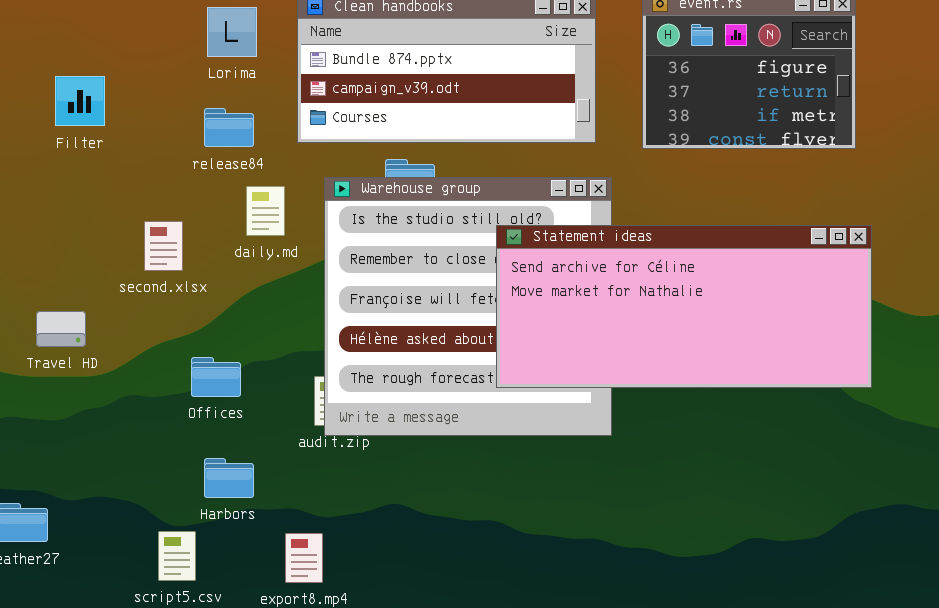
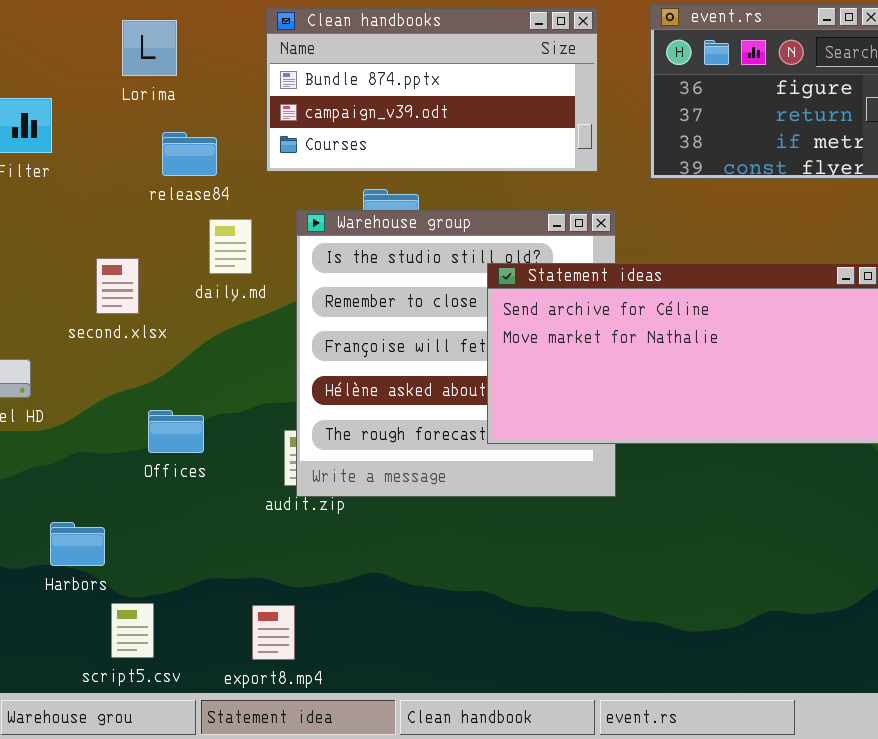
Lorima: [207,7,257,57] -> [122,20,177,76], moved
Harbors: [204,458,254,498] -> [50,522,105,566], moved

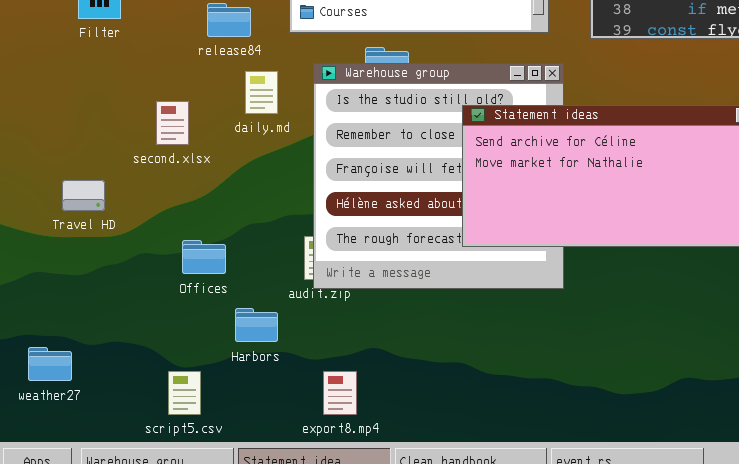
Offices: [148,410,204,453] -> [182,240,226,274], moved
Harbors: [50,522,105,566] -> [235,308,278,342], moved
export8.mp4: [252,605,295,660] -> [323,371,357,415], moved

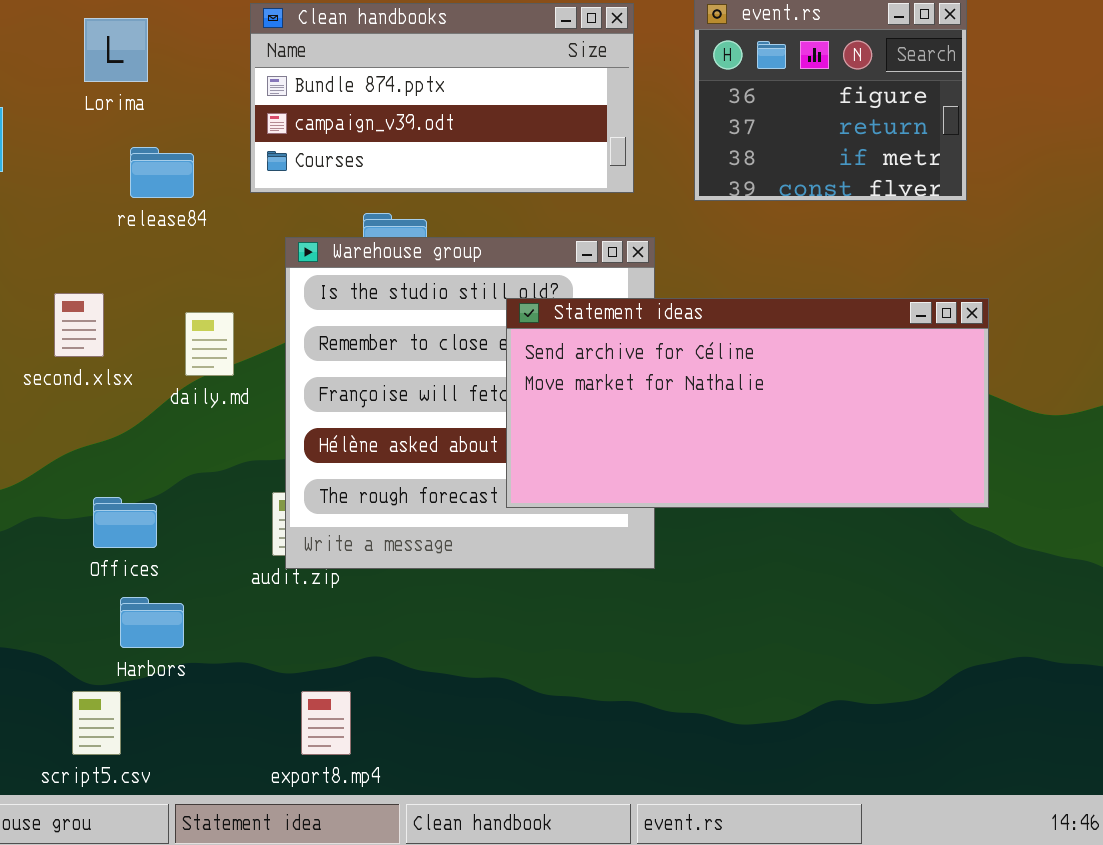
daily.md: [245,71,278,114] -> [185,312,234,376], moved
Harbors: [235,308,278,342] -> [120,597,184,648], moved

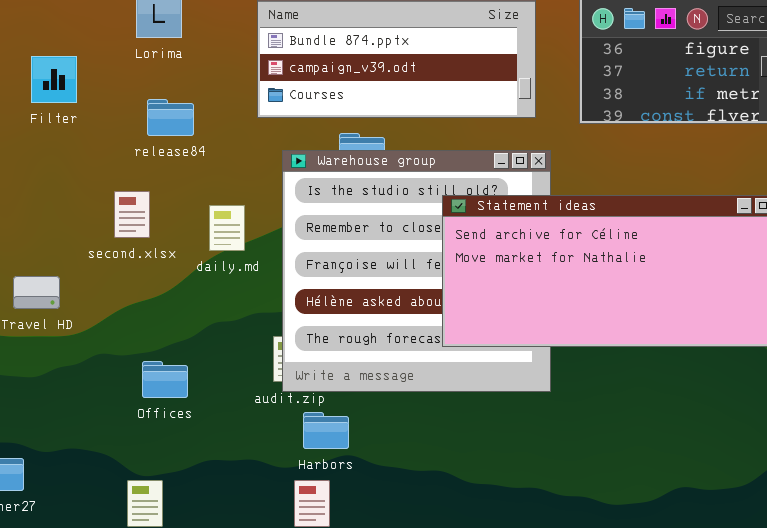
release84: [130,147,194,198] -> [147,99,194,136], moved
Offices: [93,497,157,548] -> [142,361,188,398], moved
Harbors: [120,597,184,648] -> [303,412,349,449], moved

